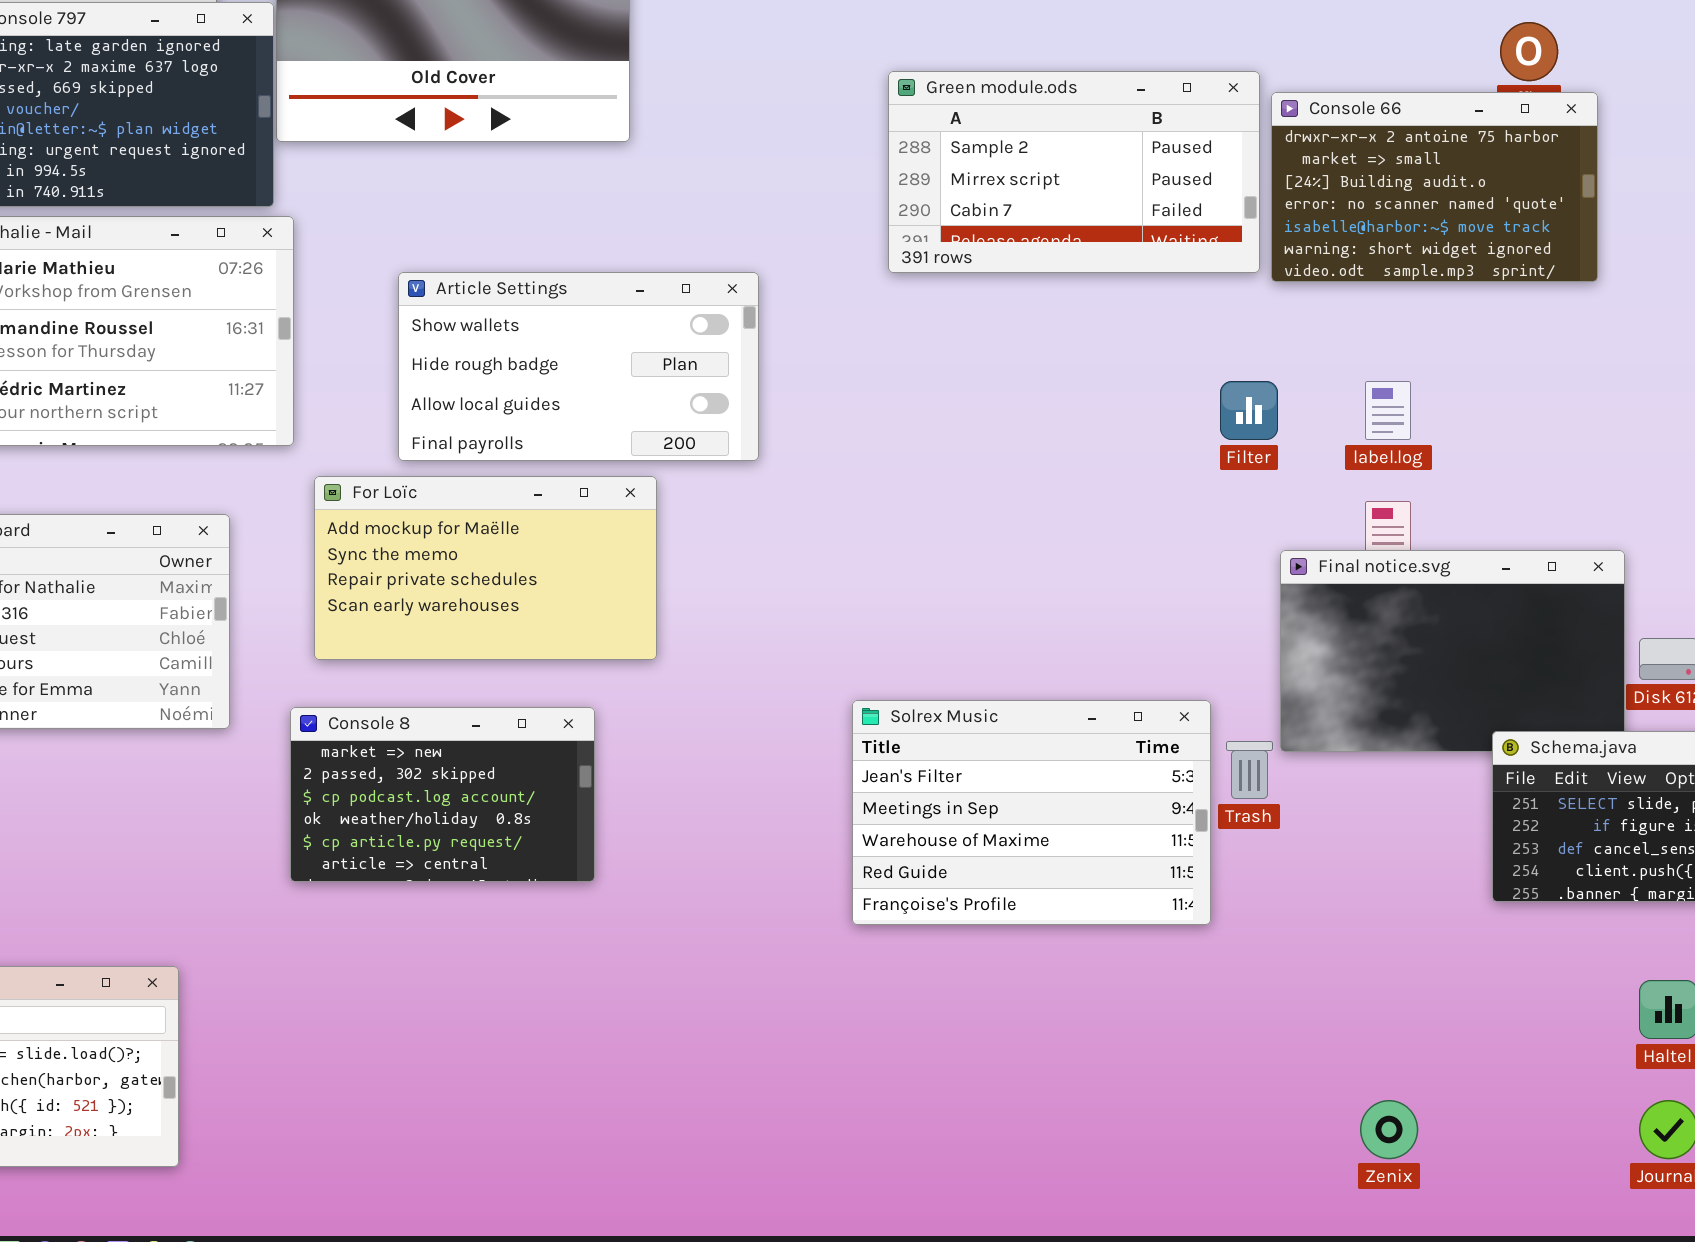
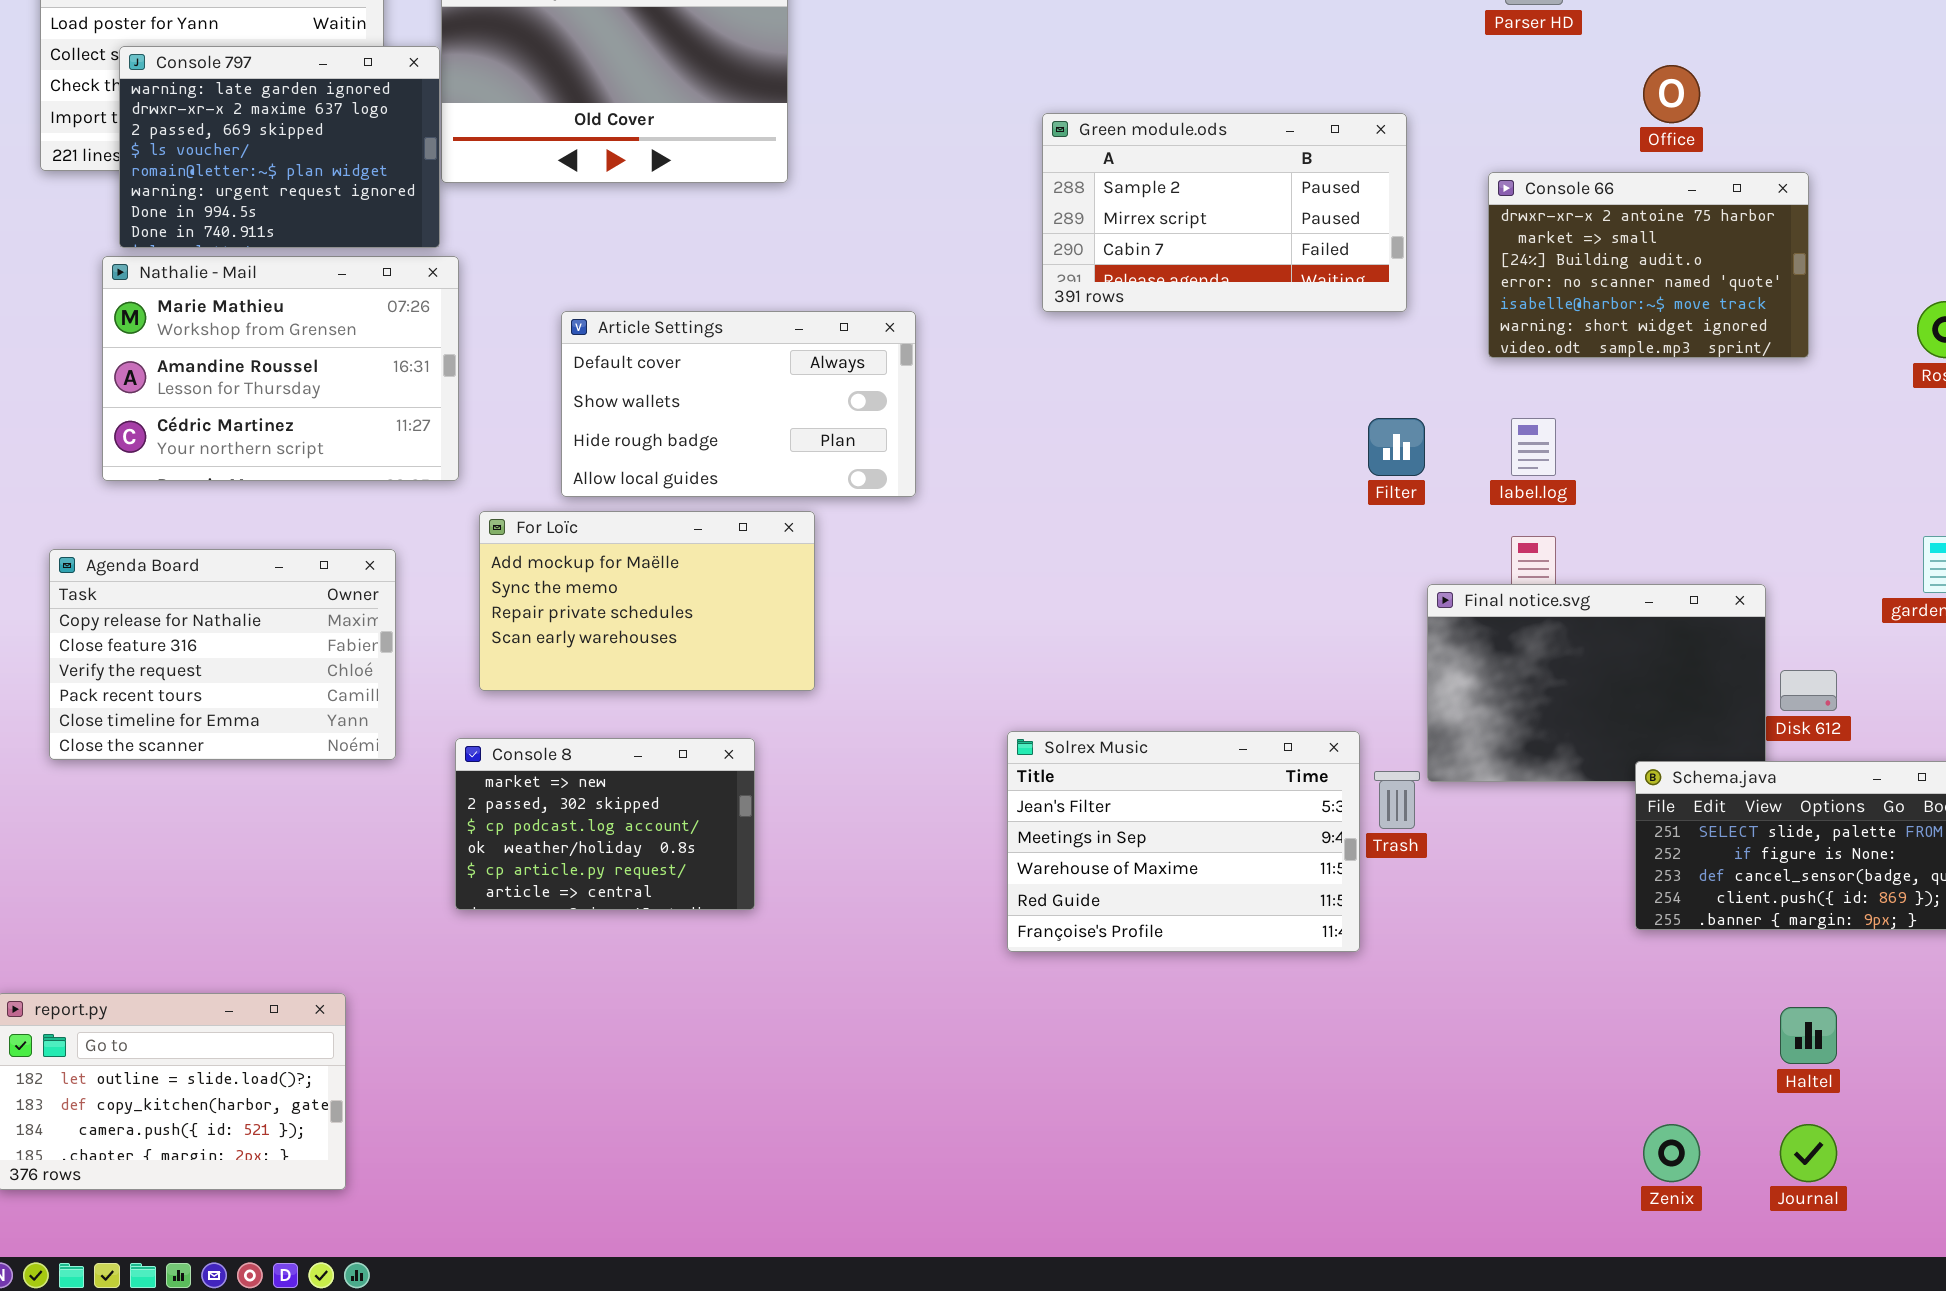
Console 66: [1271,92,1598,282] -> [1488,172,1809,358], moved
Article Settings: [398,272,759,461] -> [561,311,916,497], scrolled up 1 row
Zenix: [1360,1100,1418,1159] -> [1643,1124,1700,1182], moved

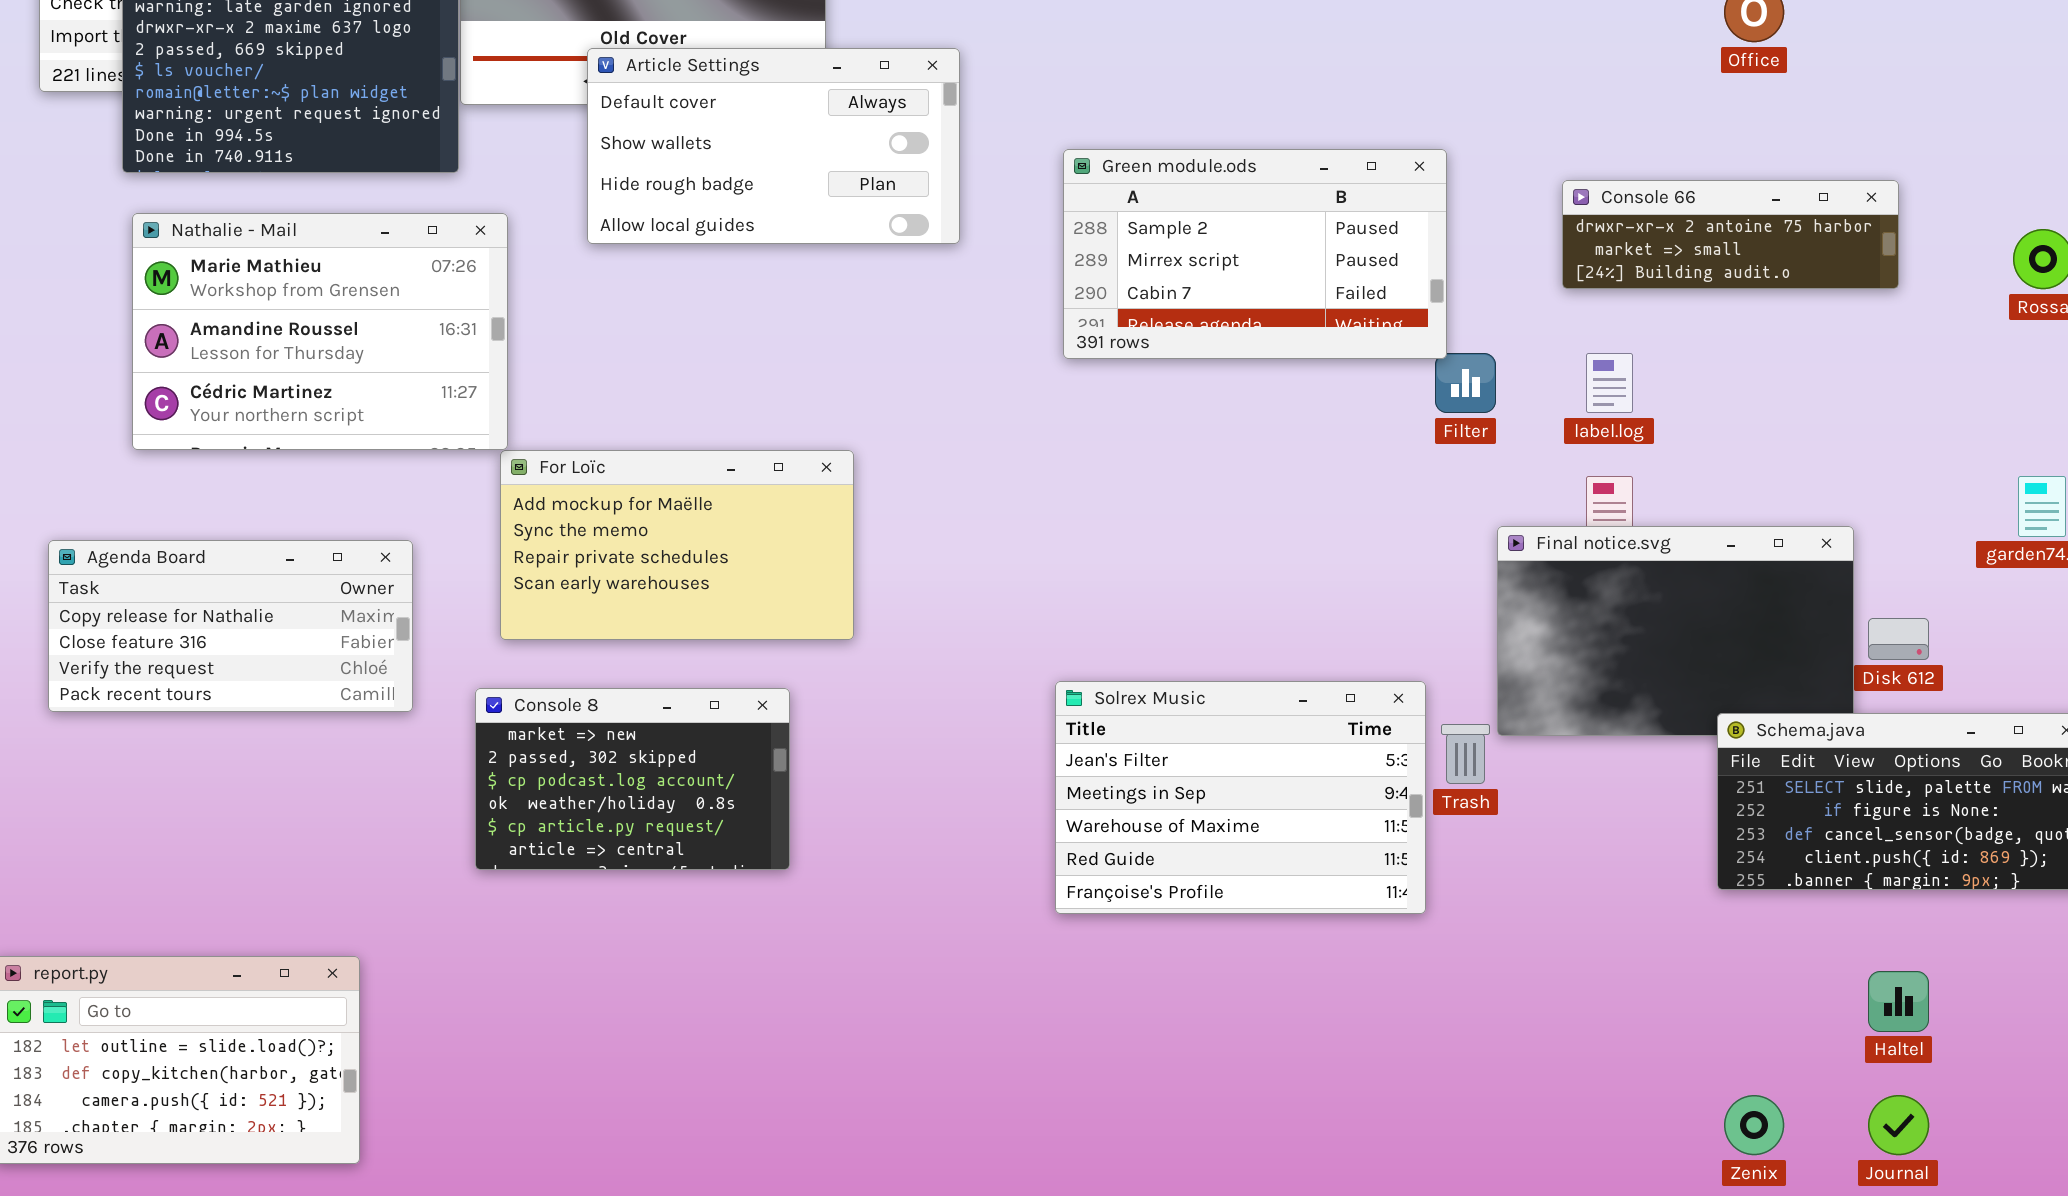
Green module.ods: [1042,113,1407,312] -> [1063,149,1447,359], moved
Console 66: [1488,172,1809,358] -> [1562,180,1899,289], resized
Nathalie - Mail: [102,256,459,481] -> [132,213,508,450], moved
Article Settings: [561,311,916,497] -> [587,48,960,244], moved
Agenda Board: [49,549,396,760] -> [48,540,413,712], resized

